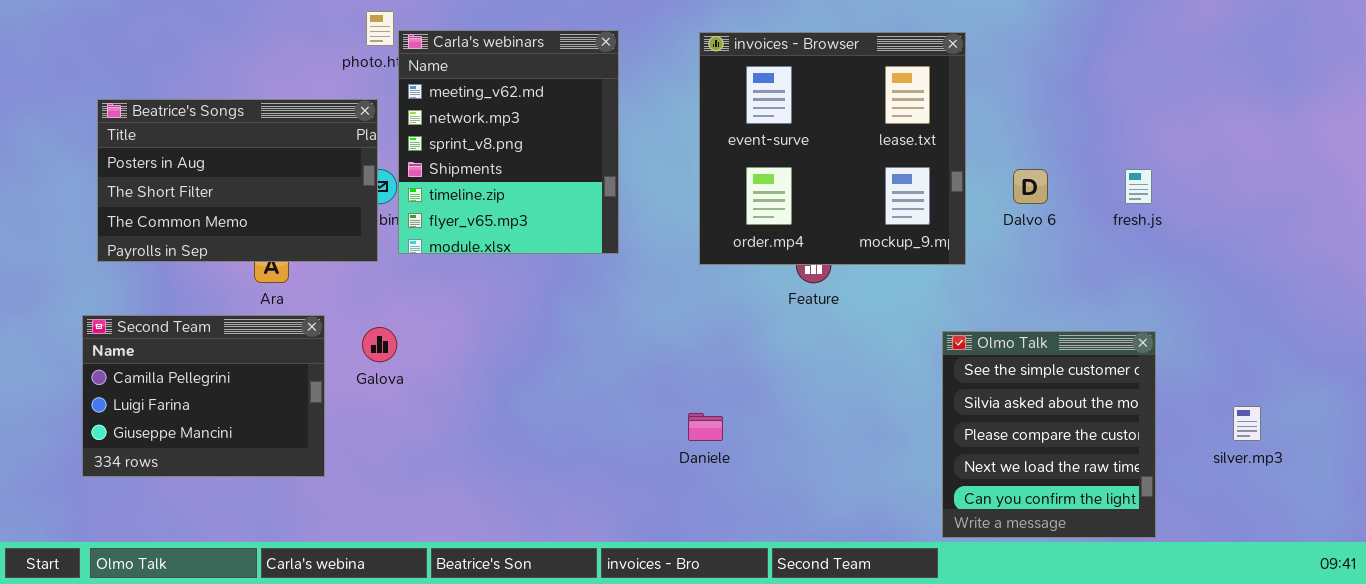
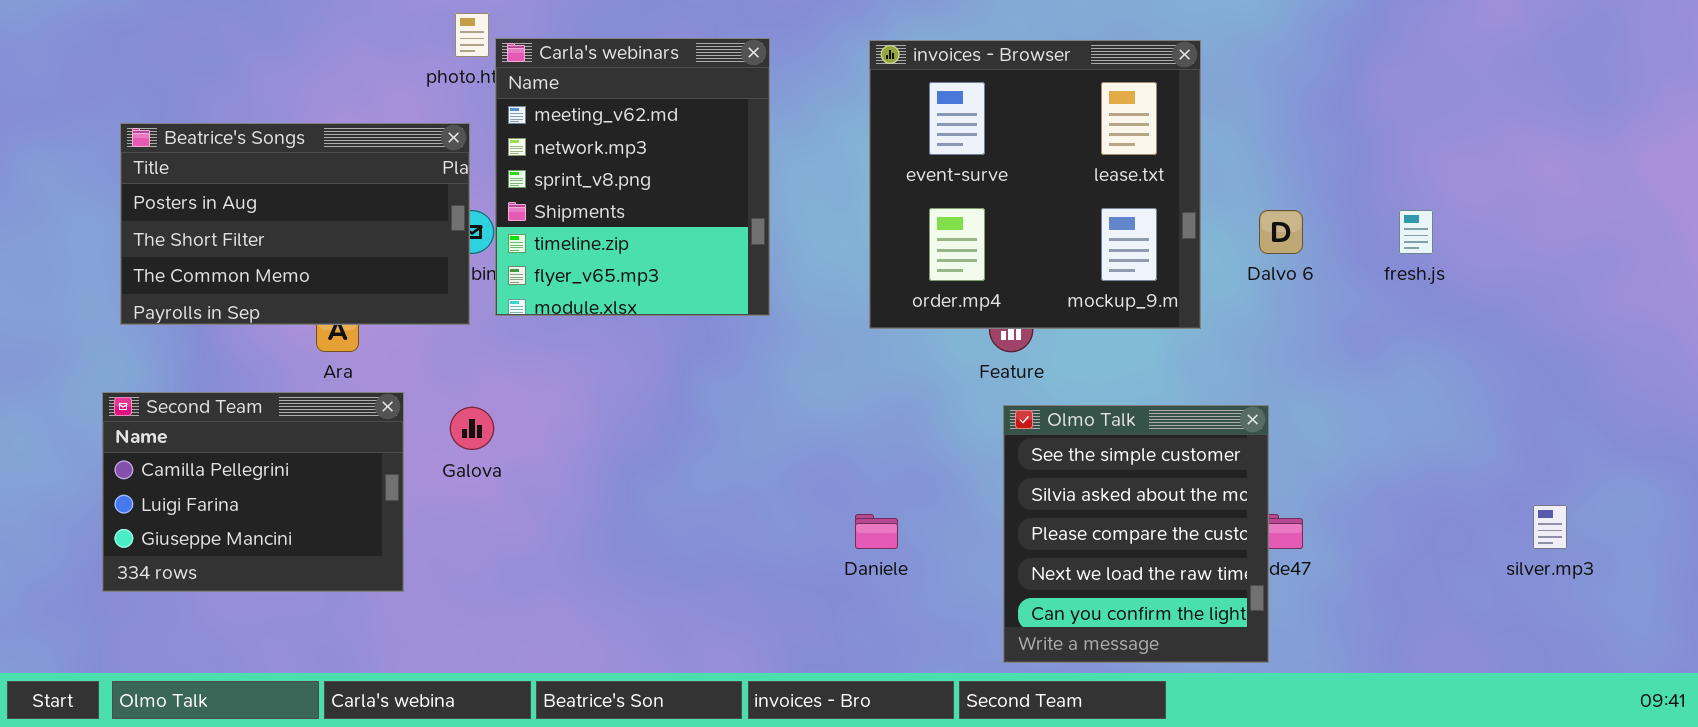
Olmo Talk: [942,331,1156,538] -> [1003,405,1269,663], moved

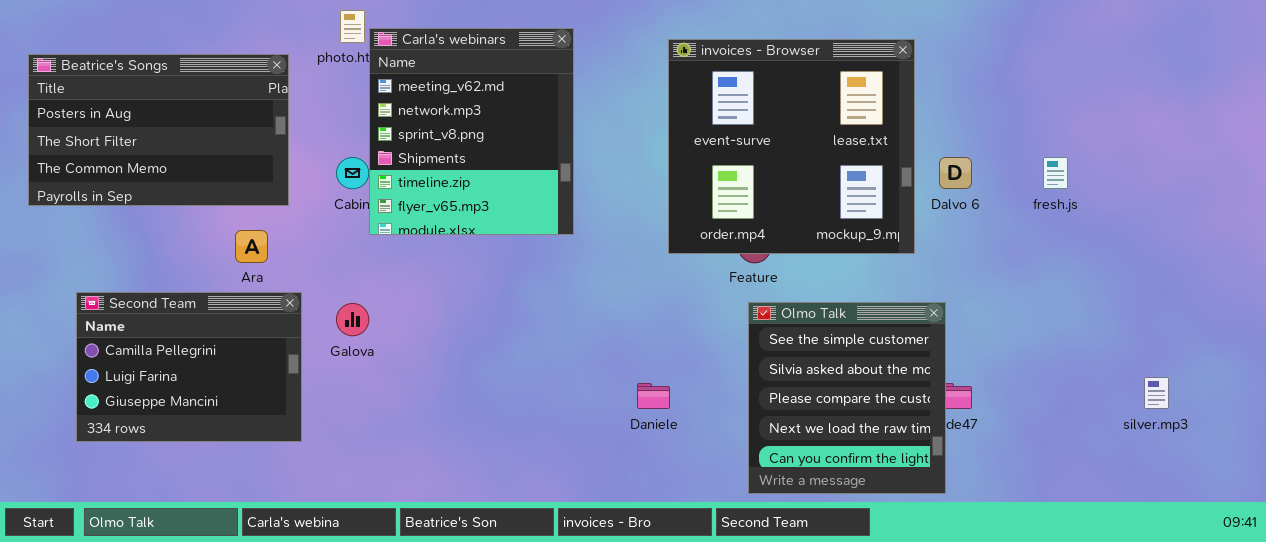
invoices - Browser: [869,40,1201,329] -> [668,39,915,254], moved
Beatrice's Songs: [120,123,470,325] -> [28,54,289,206], moved

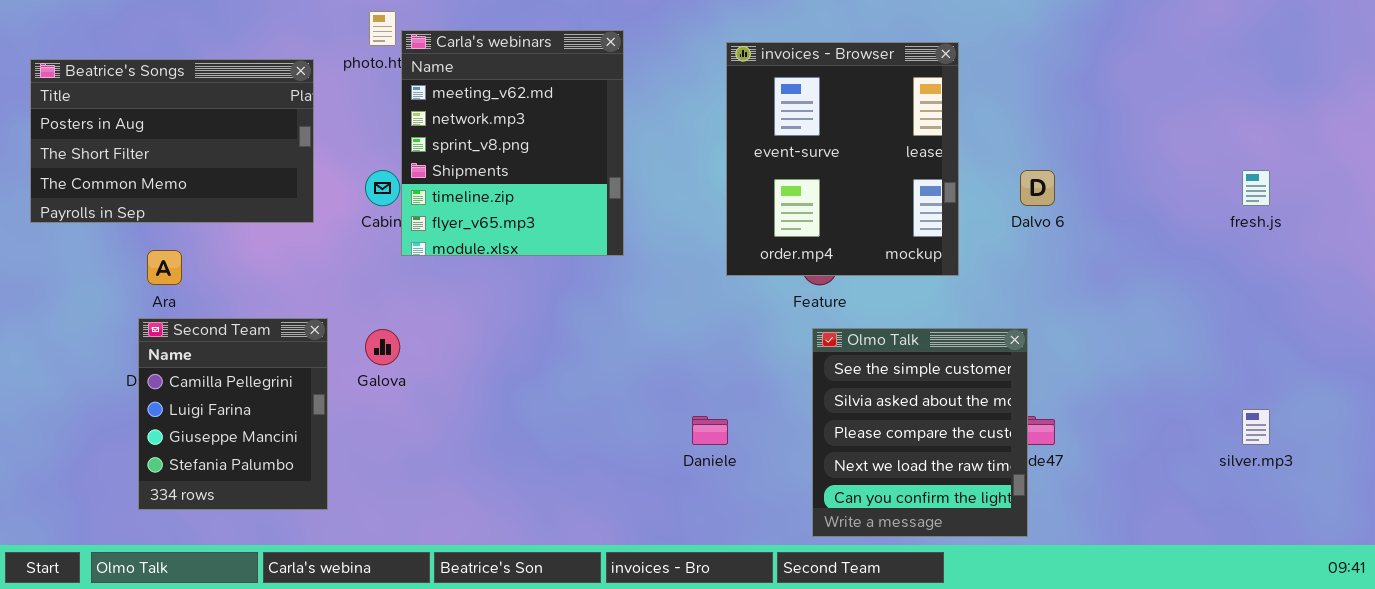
invoices - Browser: [668,39,915,254] -> [726,42,959,276], resized
fresh.js: [1043,157,1068,189] -> [1242,170,1270,206], moved
Ara: [235,230,268,263] -> [147,250,182,285], moved
Second Team: [76,292,302,442] -> [138,318,328,510], resized

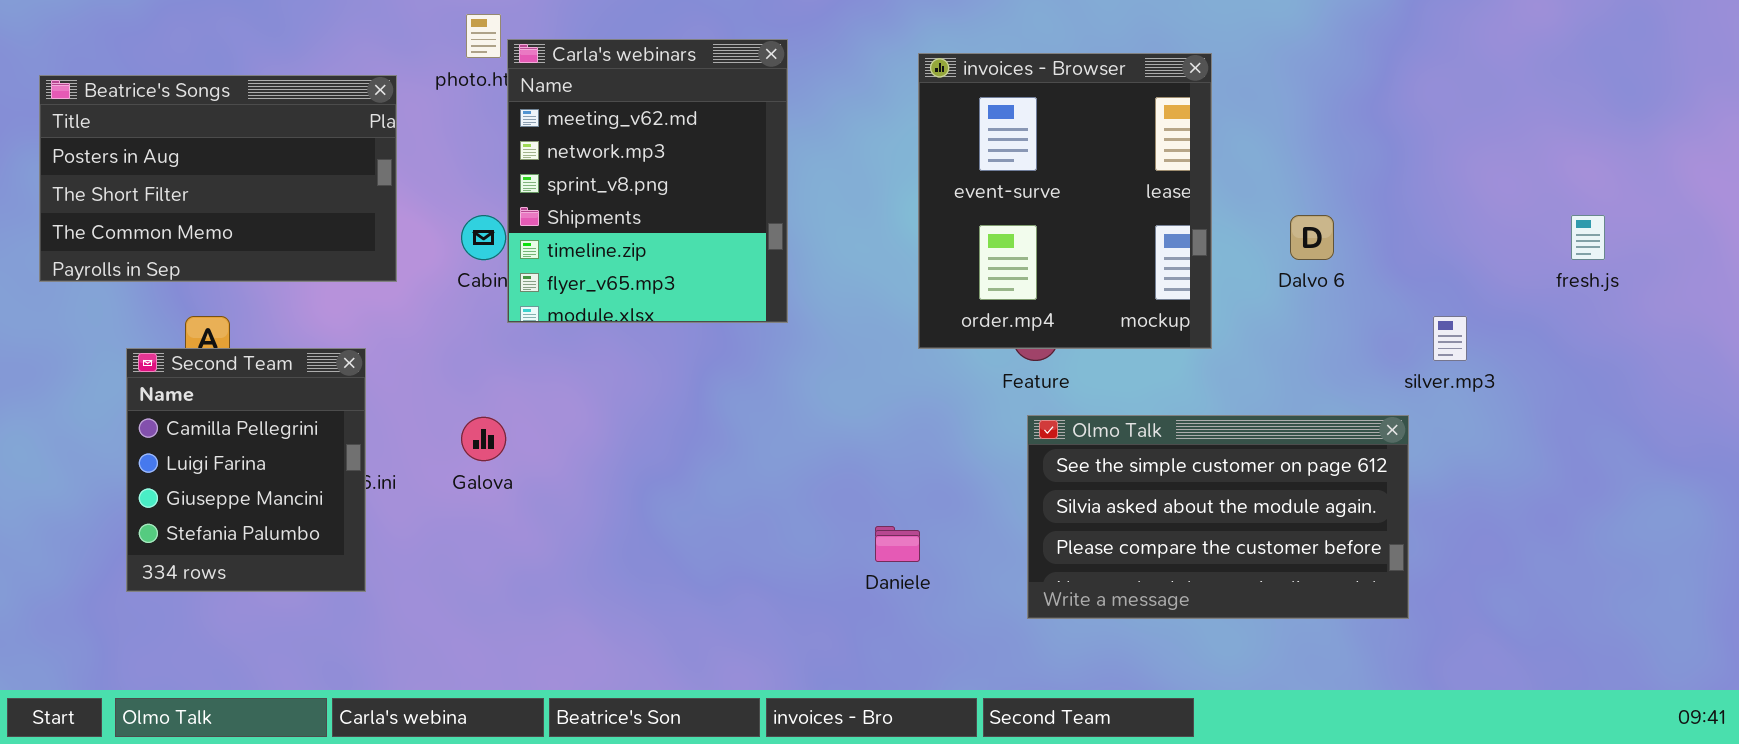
Second Team: [138,318,328,510] -> [126,348,366,592], moved
Olmo Talk: [812,328,1028,537] -> [1027,415,1409,619], resized
silver.mp3: [1242,409,1270,445] -> [1433,316,1467,361], moved

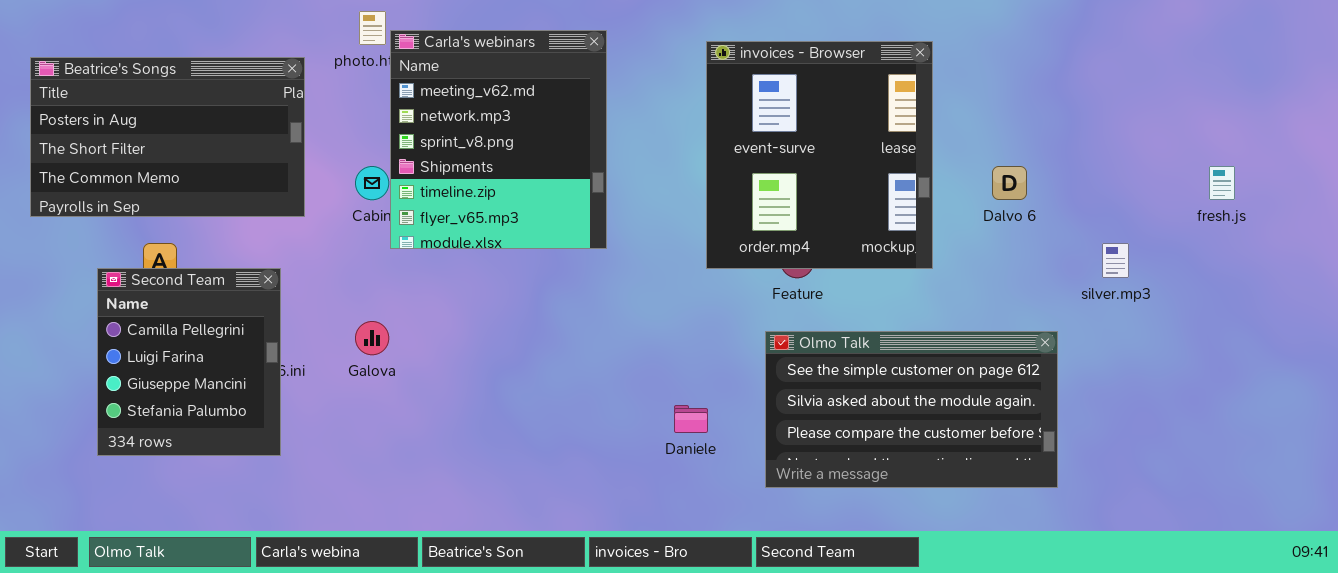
Olmo Talk: [1027,415,1409,619] -> [765,331,1058,488], moved

